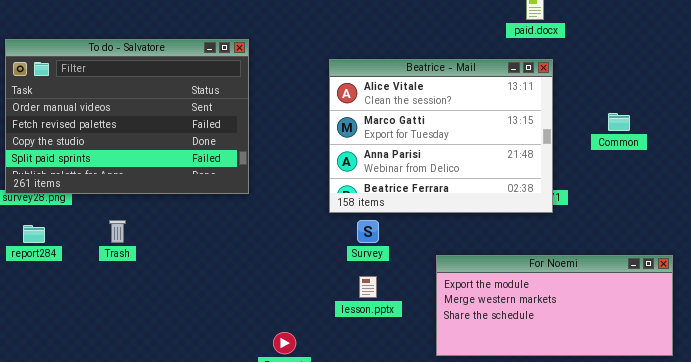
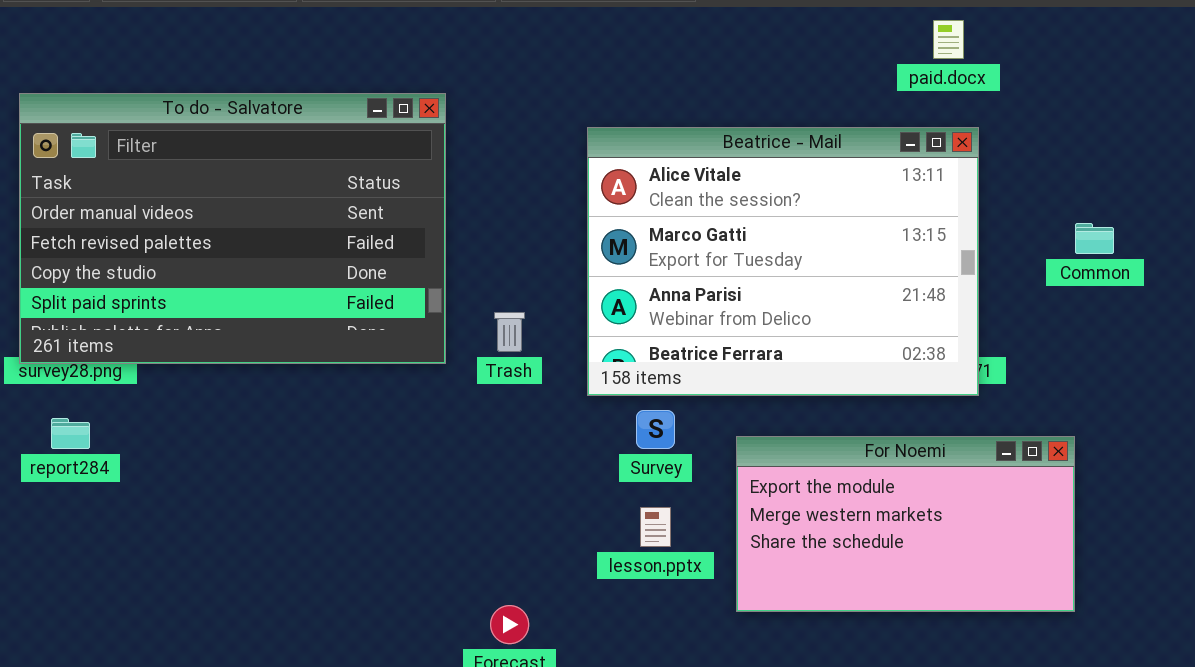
Trash: [109,220,126,243] -> [494,312,525,352], moved
For Noemi: [436,255,673,356] -> [736,436,1075,612], moved, resized

